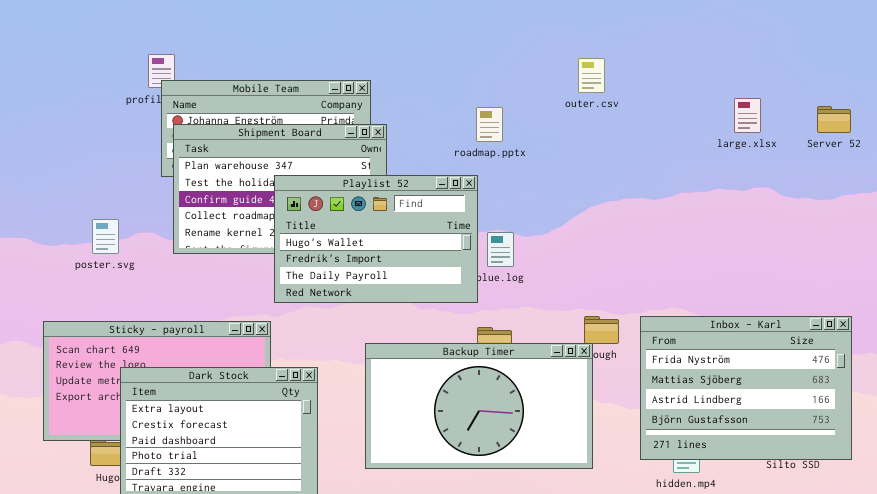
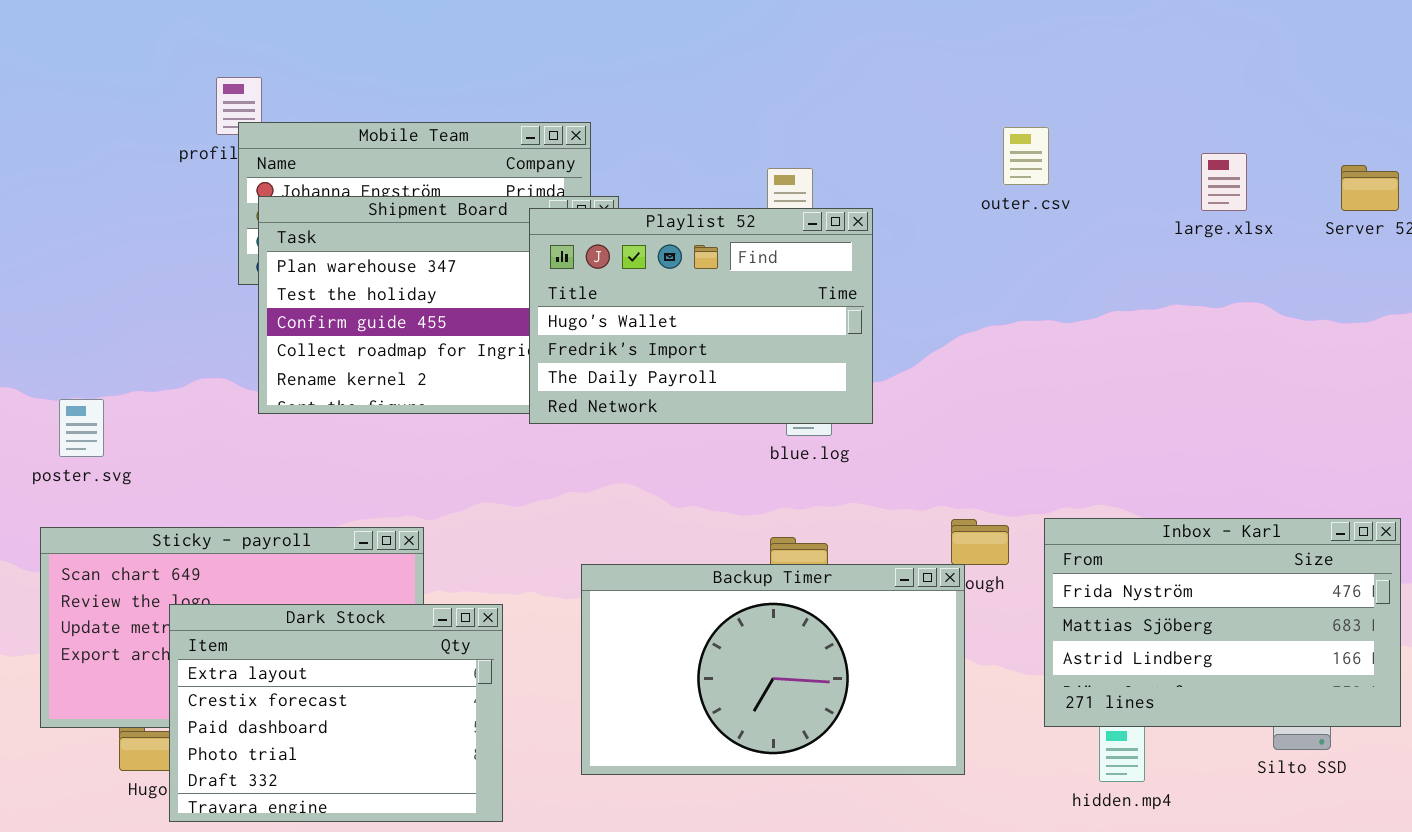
outer.csv: [578,58,605,93] -> [1003,127,1049,185], moved
Playlist 52: [274,175,478,303] -> [529,208,873,424], moved
poster.svg: [92,219,119,254] -> [59,399,104,457], moved
Inbox - Karl: [640,316,852,460] -> [1044,518,1401,727], resized

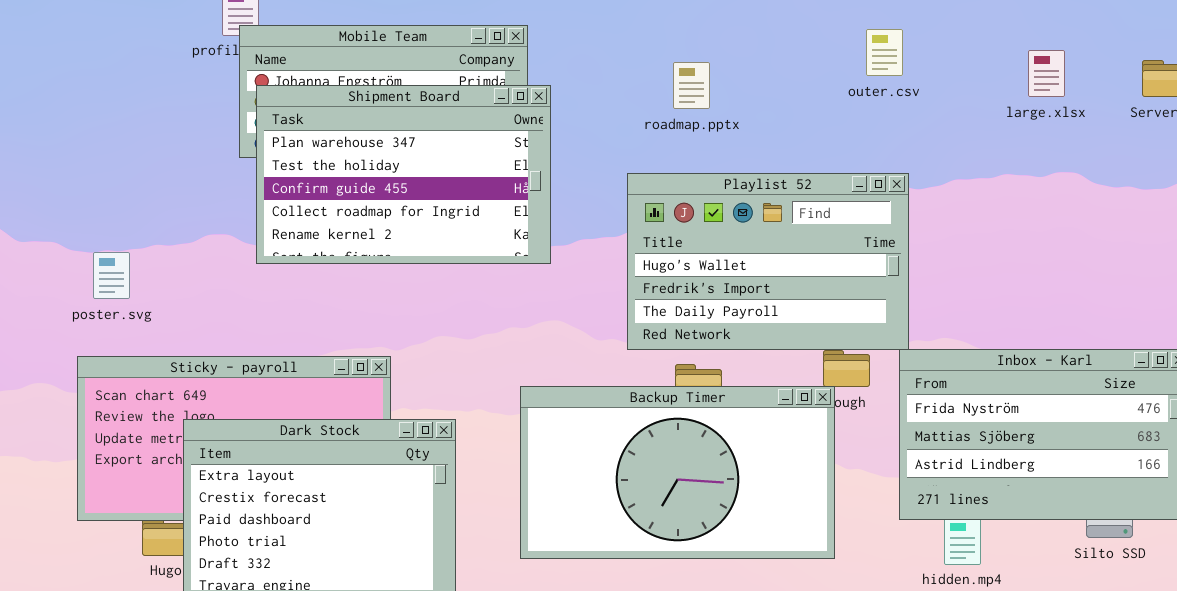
Playlist 52: [529,208,873,424] -> [627,173,909,350], moved

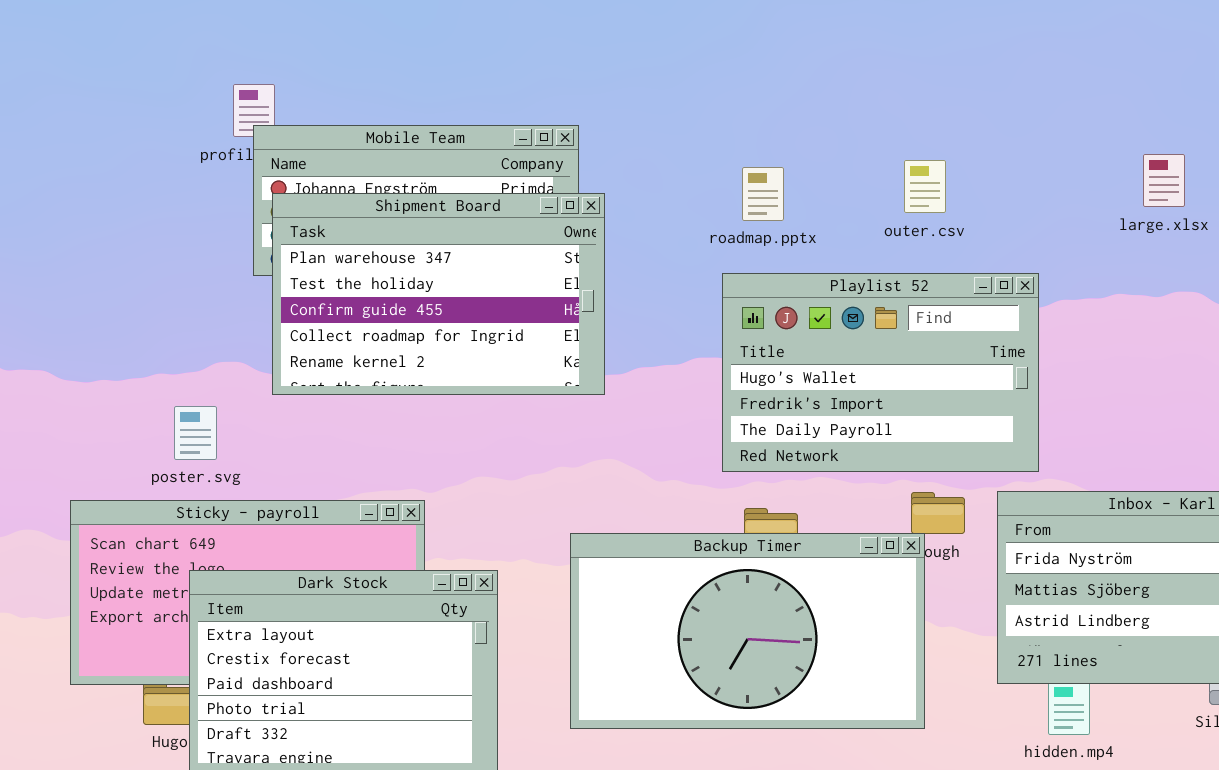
outer.csv: [866,29,903,76] -> [904,160,946,213], moved
Playlist 52: [627,173,909,350] -> [722,273,1039,472], moved
poster.svg: [93,252,130,299] -> [174,406,217,460], moved

